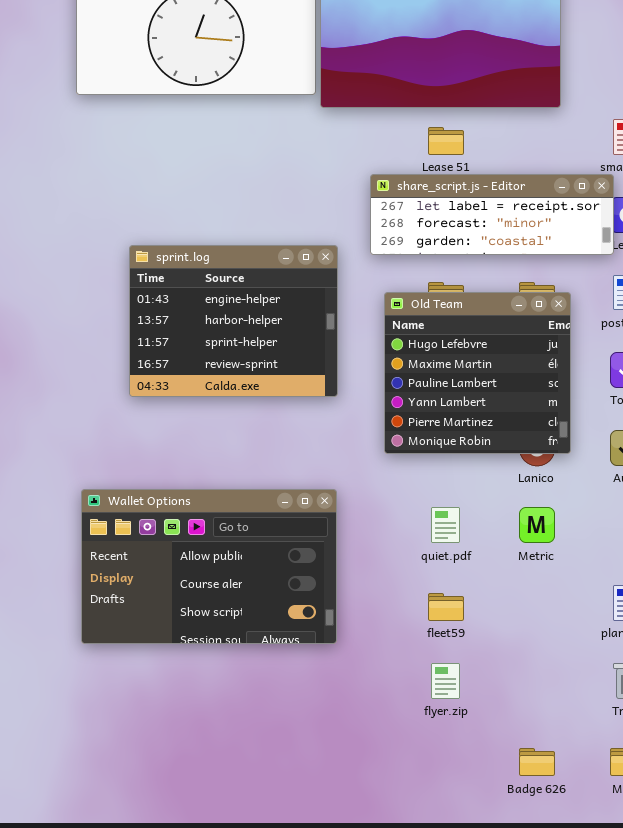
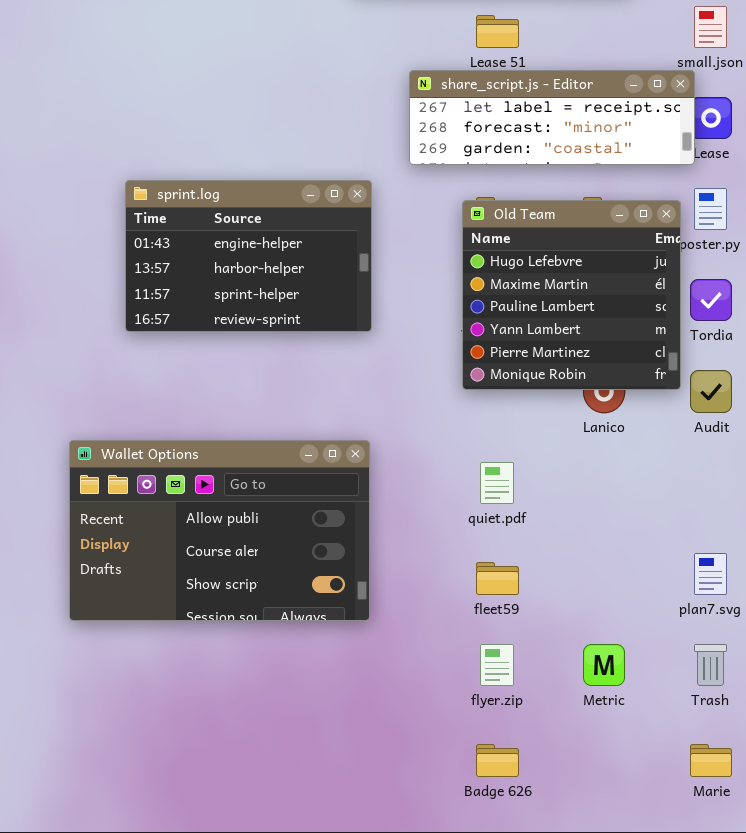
sprint.log: [129,245,338,397] -> [125,180,372,332], resized
Old Team: [384,292,571,454] -> [462,200,681,390], moved
Metric: [519,507,555,543] -> [583,644,625,686], moved
Badge 626: [519,748,555,776] -> [476,744,519,777], moved

